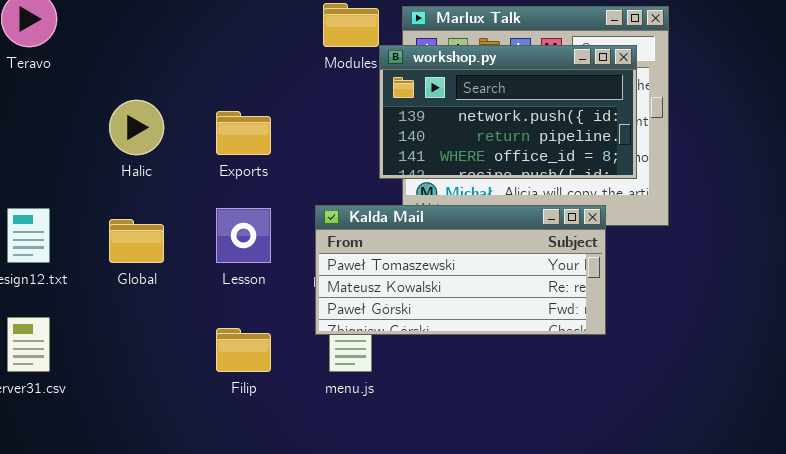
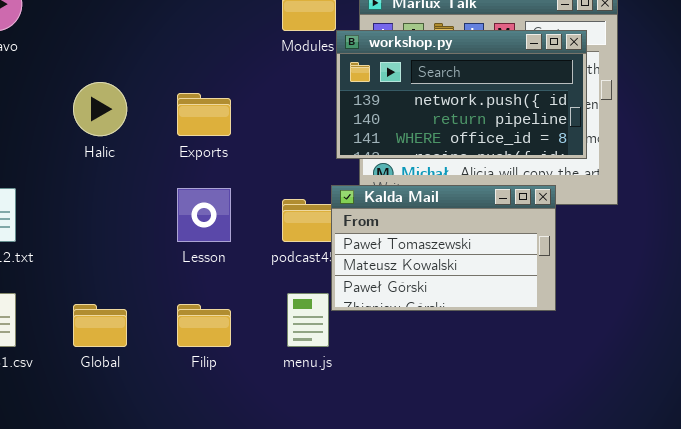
Kalda Mail: [315,205,606,335] -> [331,185,556,311], resized
Global: [109,219,164,263] -> [73,304,127,347], moved

